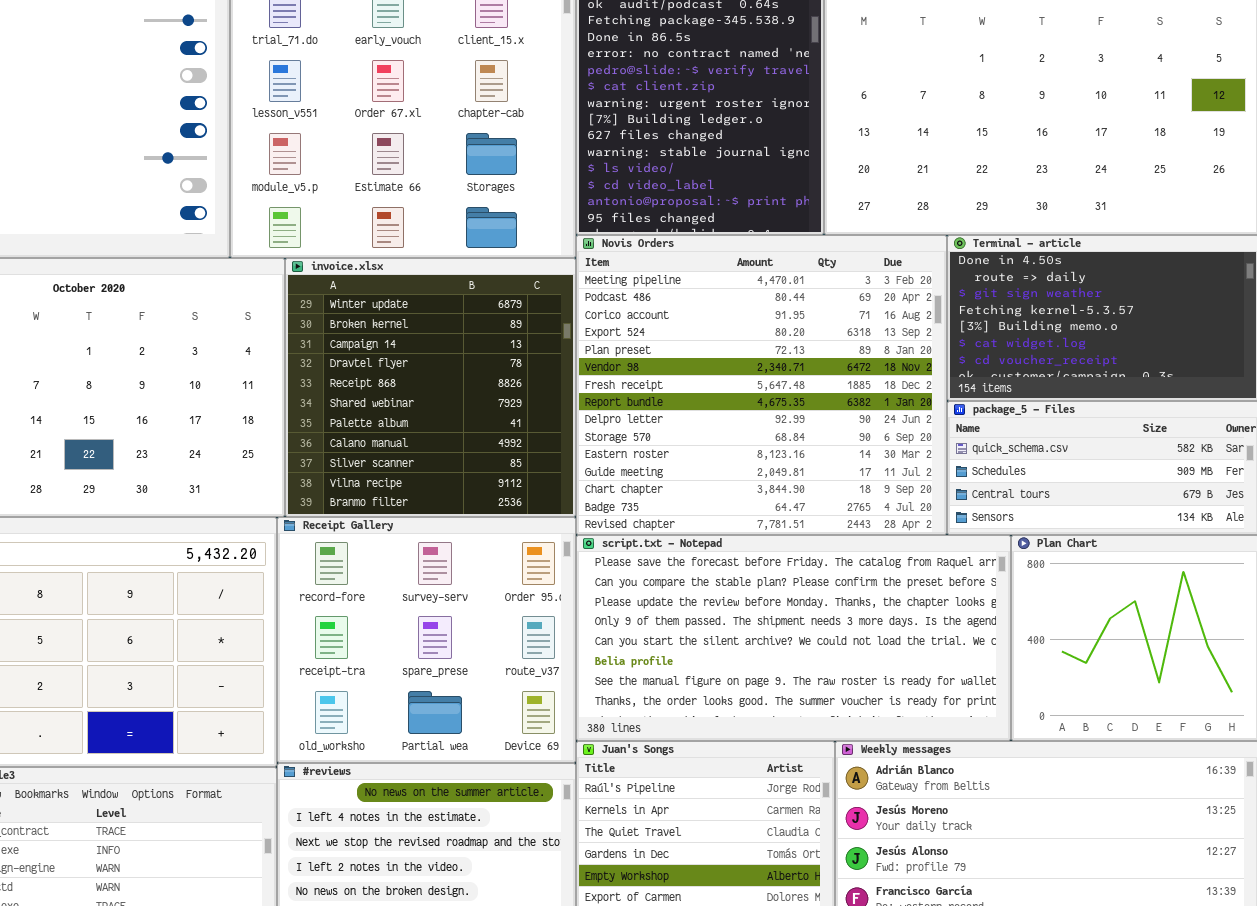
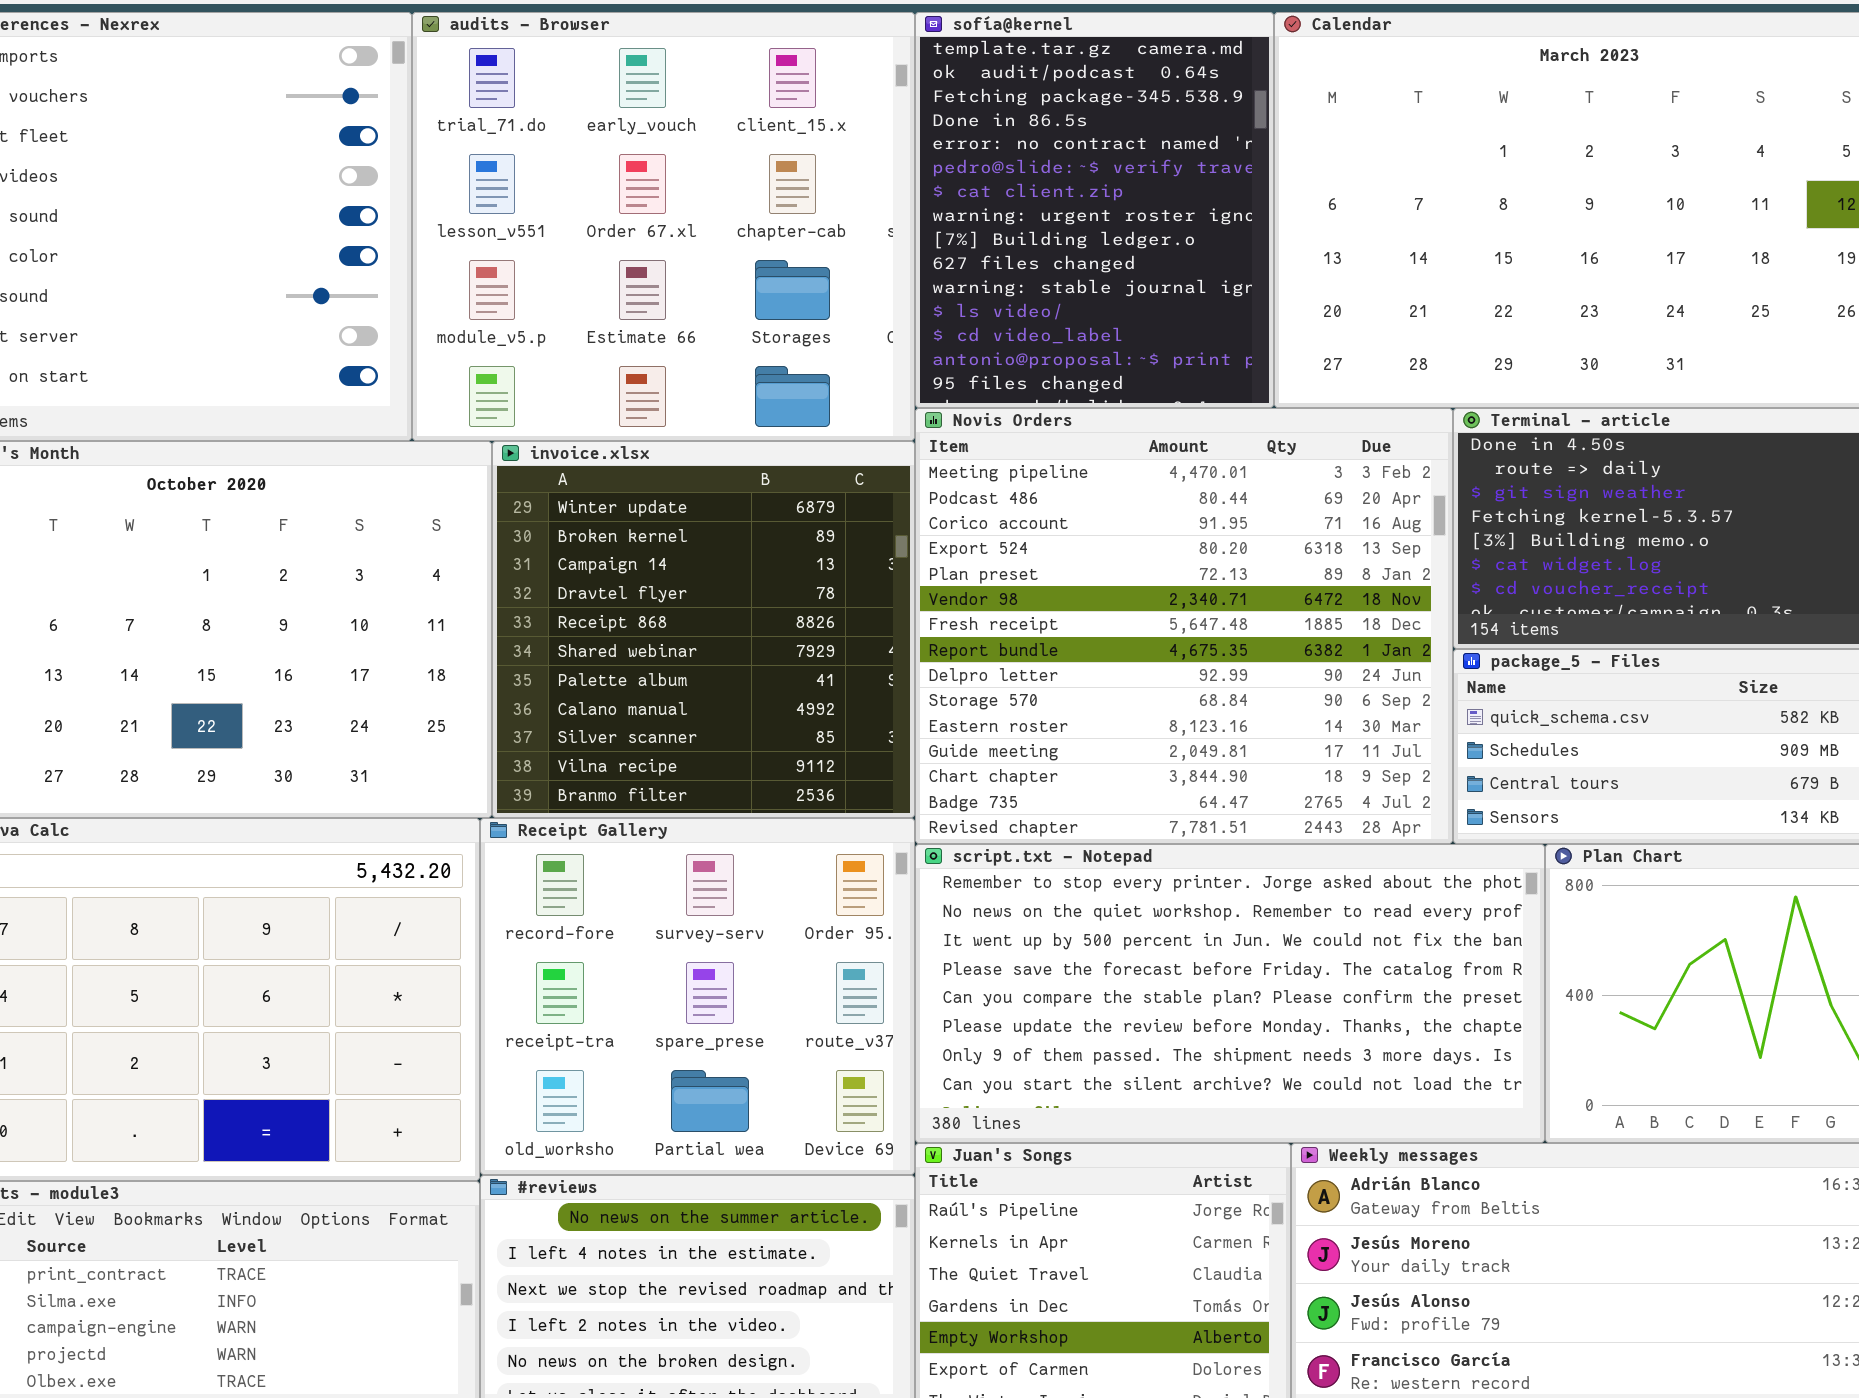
script.txt - Notepad: [576,535,1011,741] -> [915,844,1545,1143], scrolled up 3 rows

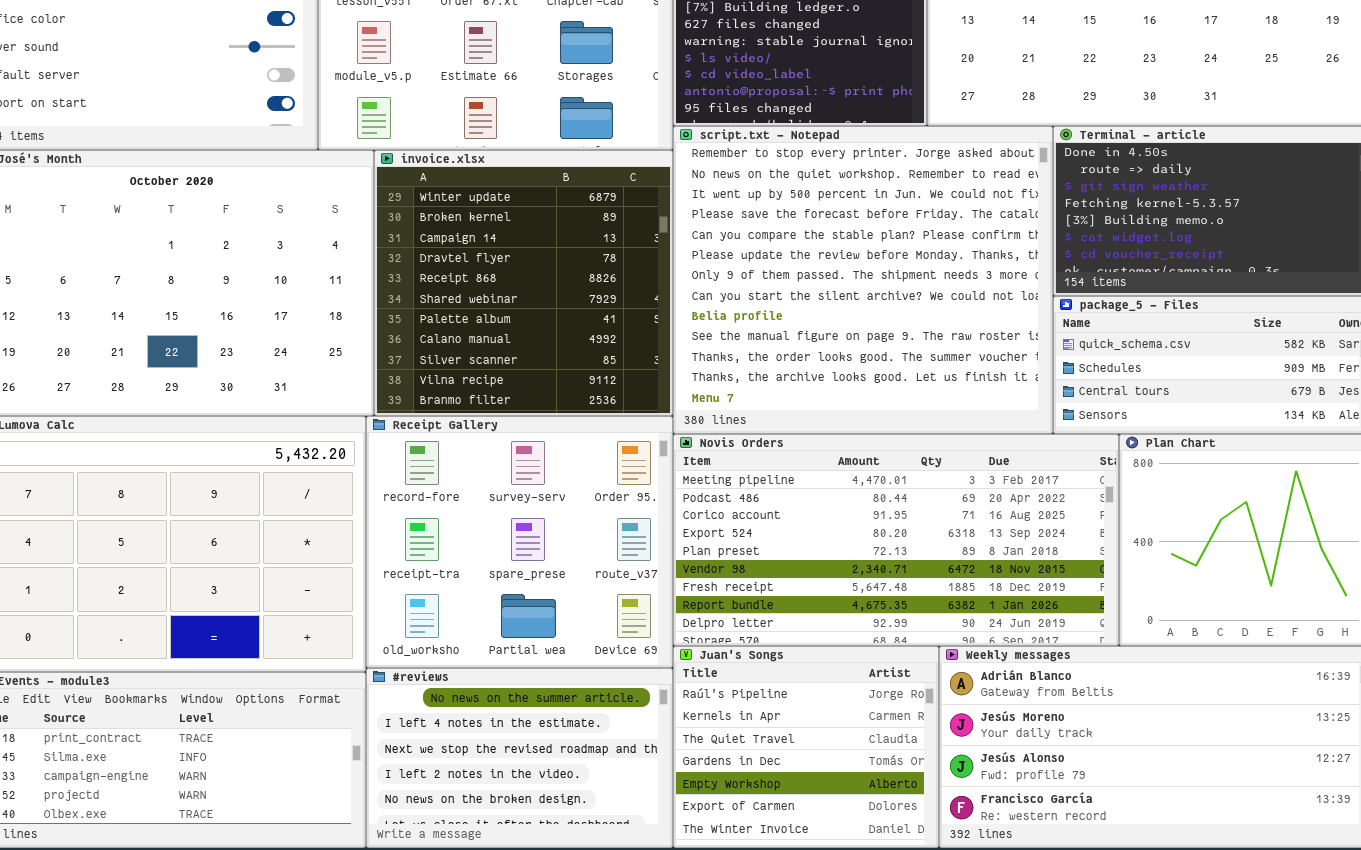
Novis Orders: [915,408,1453,844] -> [673,434,1119,646], moved, resized
script.txt - Notepad: [915,844,1545,1143] -> [673,126,1053,434], moved, resized

